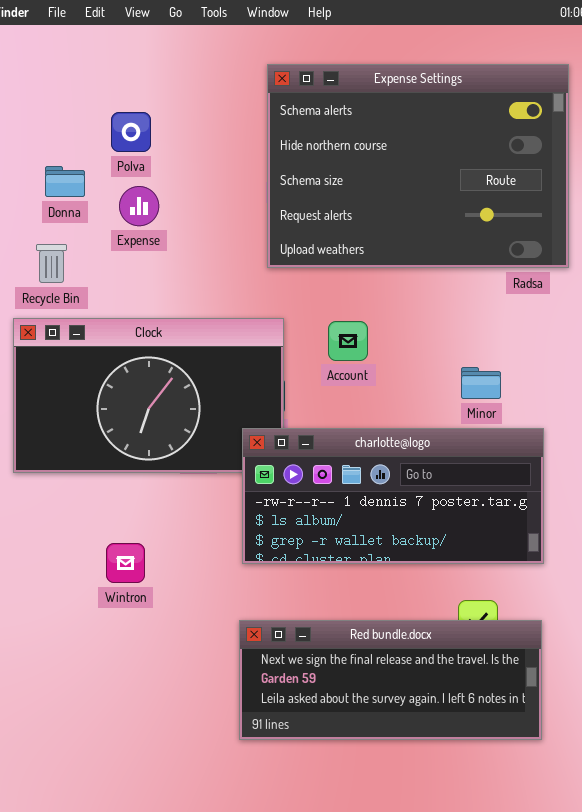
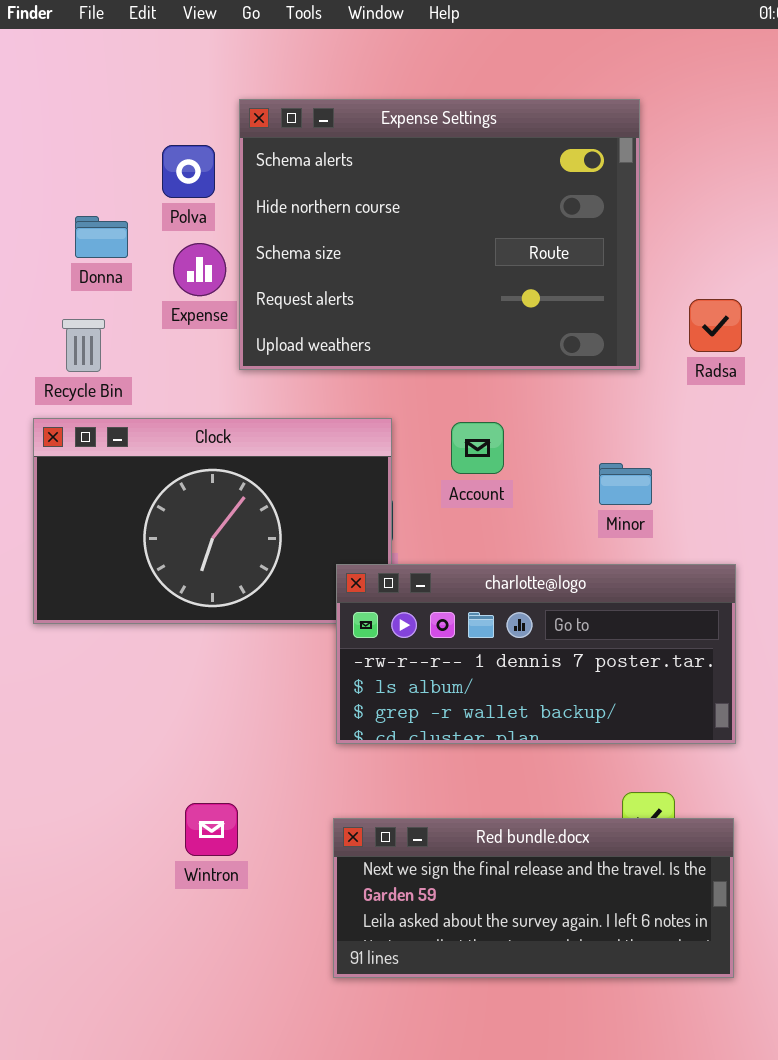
Expense Settings: [267,64,569,268] -> [239,99,640,370], moved
Minor: [461,367,501,399] -> [599,463,652,505], moved
Wintron: [106,543,145,583] -> [185,803,238,856], moved

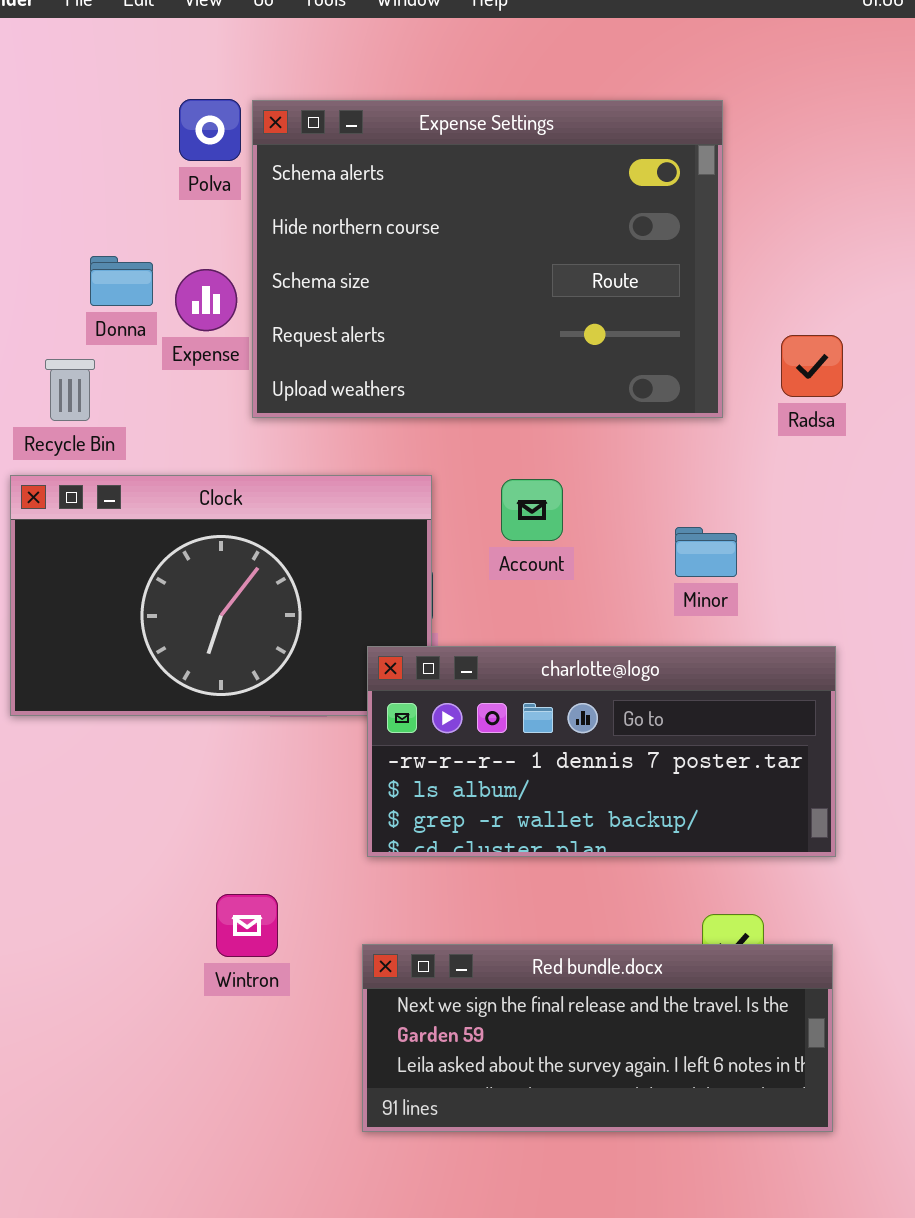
Polva: [162,145,215,198] -> [179,99,241,161], moved
Donna: [75,216,128,258] -> [90,256,153,306], moved
Wintron: [185,803,238,856] -> [216,894,278,957], moved

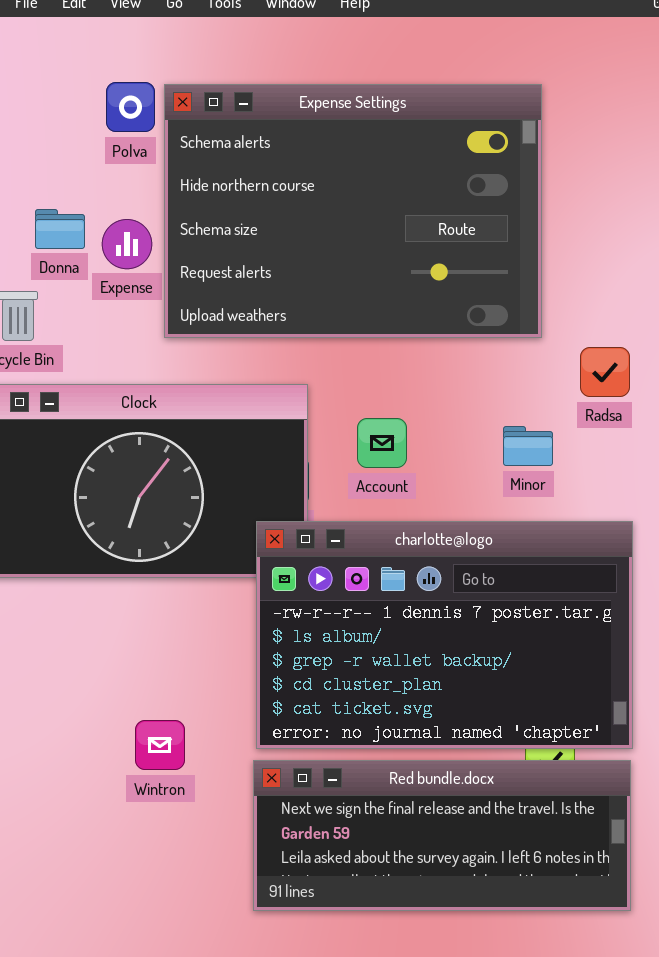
Radsa: [781,335,843,397] -> [580,347,630,397], moved
Account: [501,479,563,541] -> [357,418,407,468], moved
charlotte@logo: [367,646,836,857] -> [256,521,633,749], resized

